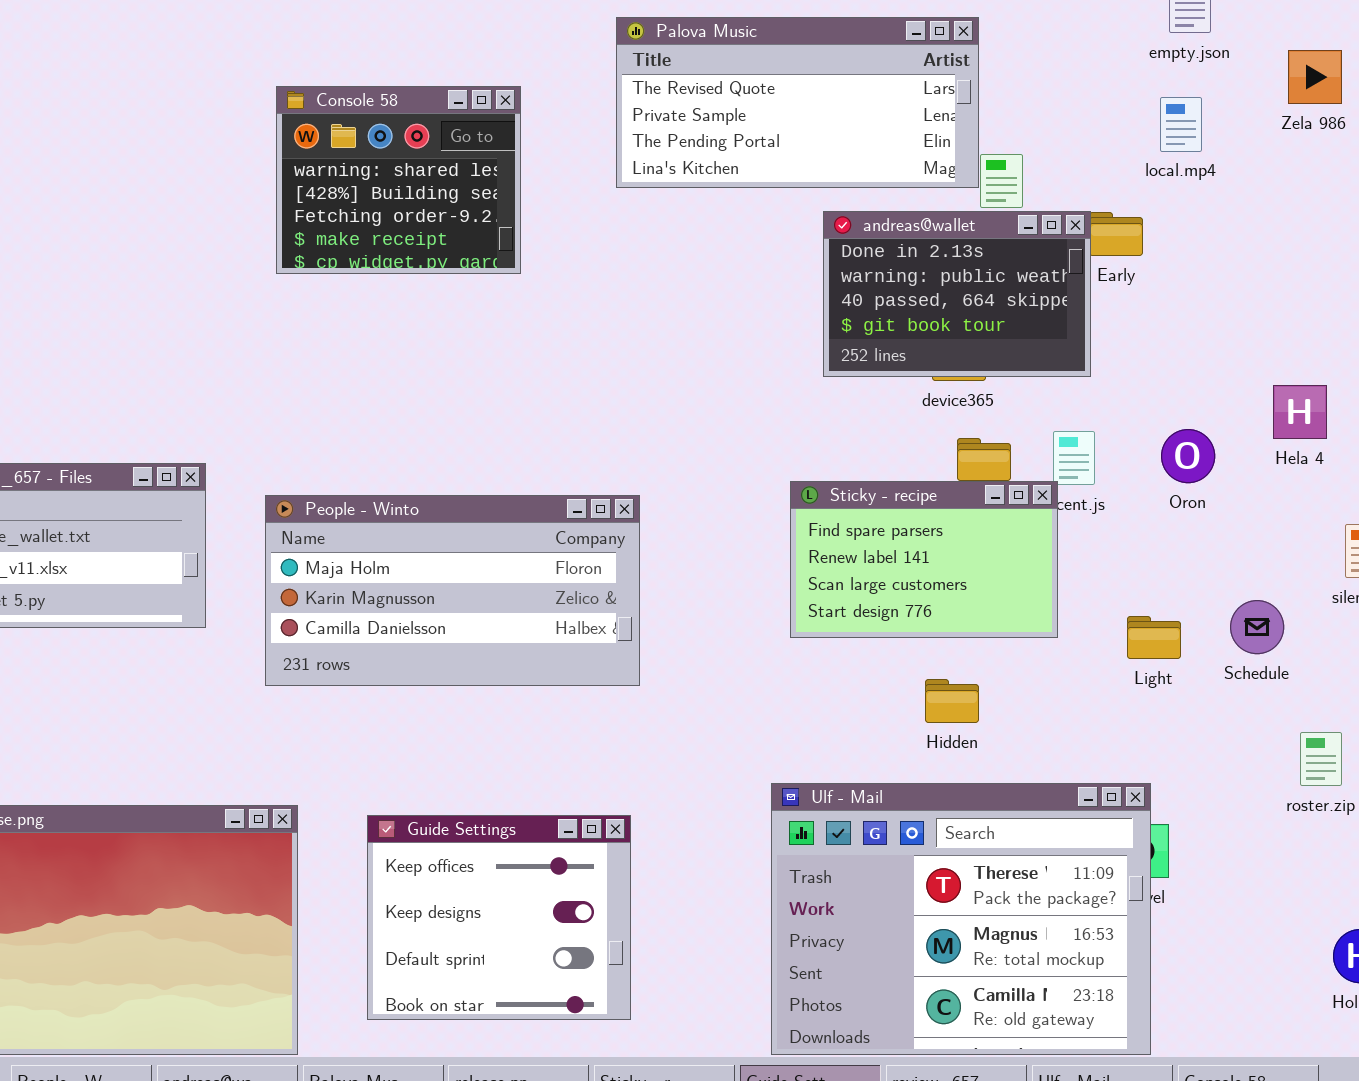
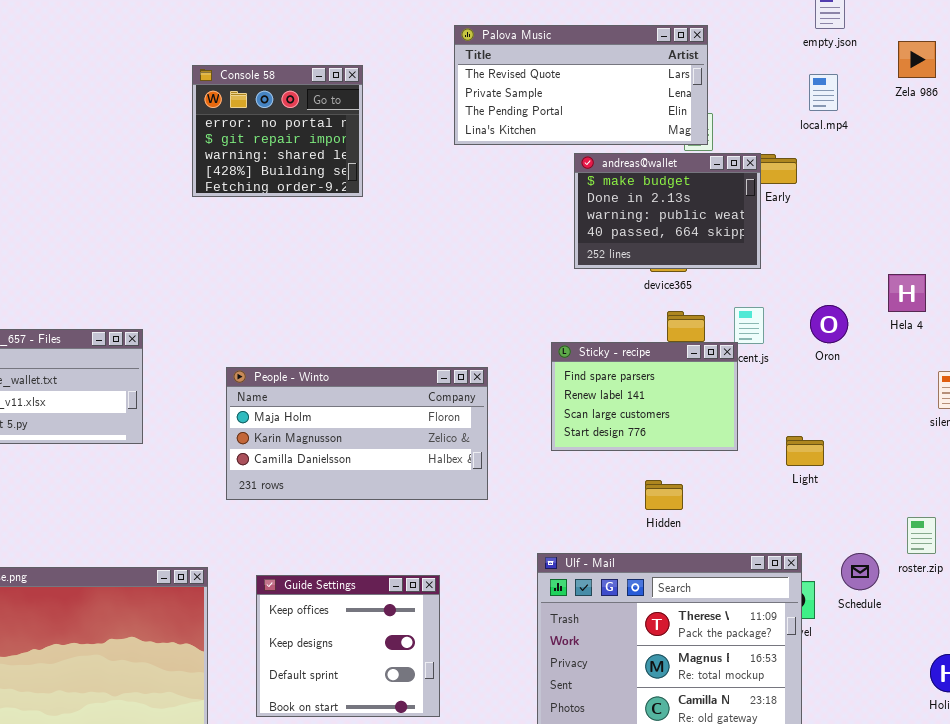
Palova Music: [616,17,979,188] -> [454,25,708,145], moved
Console 58: [276,86,521,274] -> [192,65,363,197], scrolled up 2 rows
andreas@wallet: [823,211,1091,377] -> [574,153,761,269], scrolled up 1 row
People - Winto: [265,495,640,686] -> [226,367,488,500], moved
Schedule: [1230,600,1284,654] -> [841,553,879,590], moved

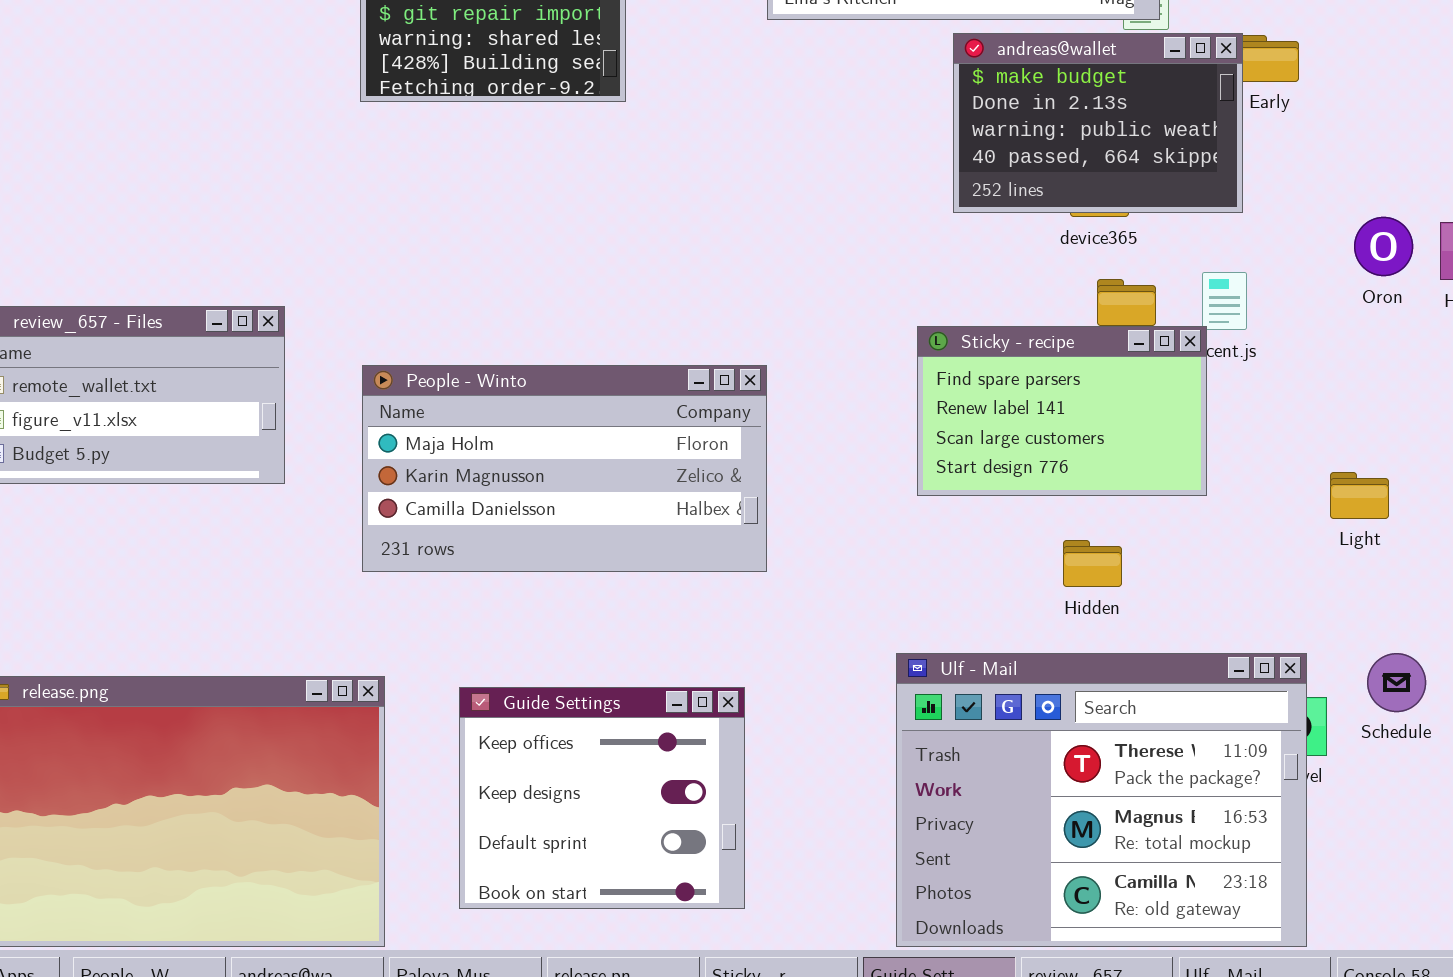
Oron: [810,305,848,343] -> [1354,217,1413,276], moved
People - Winto: [226,367,488,500] -> [362,365,767,572], moved
Light: [786,436,824,466] -> [1330,472,1389,519], moved

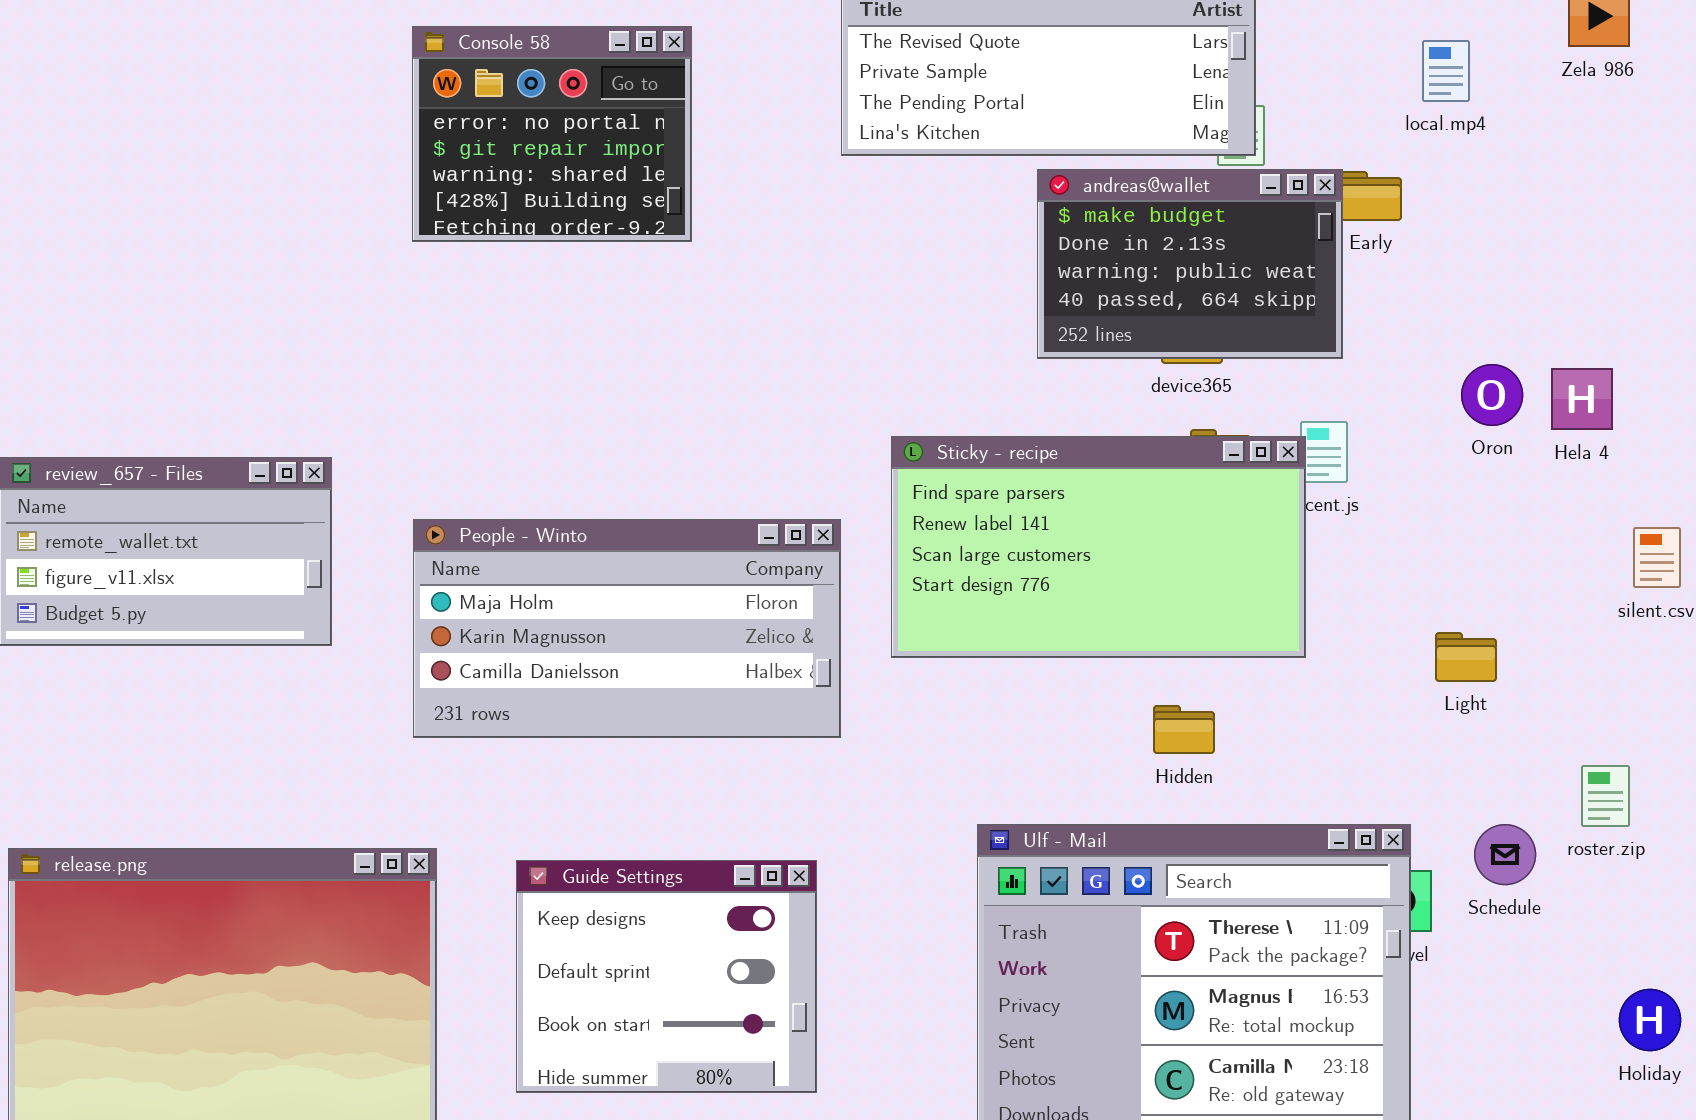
Sticky - recipe: [917,326,1207,496] -> [891,436,1306,658], resized
Guide Settings: [459,687,745,909] -> [516,860,817,1093], scrolled down 1 row

